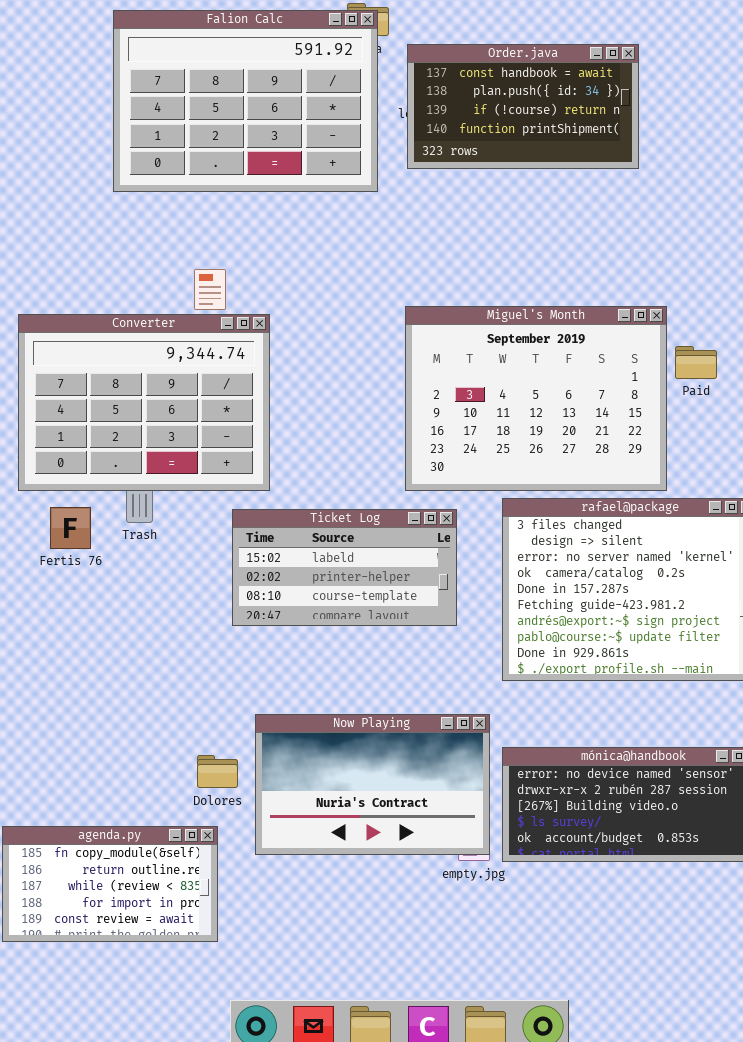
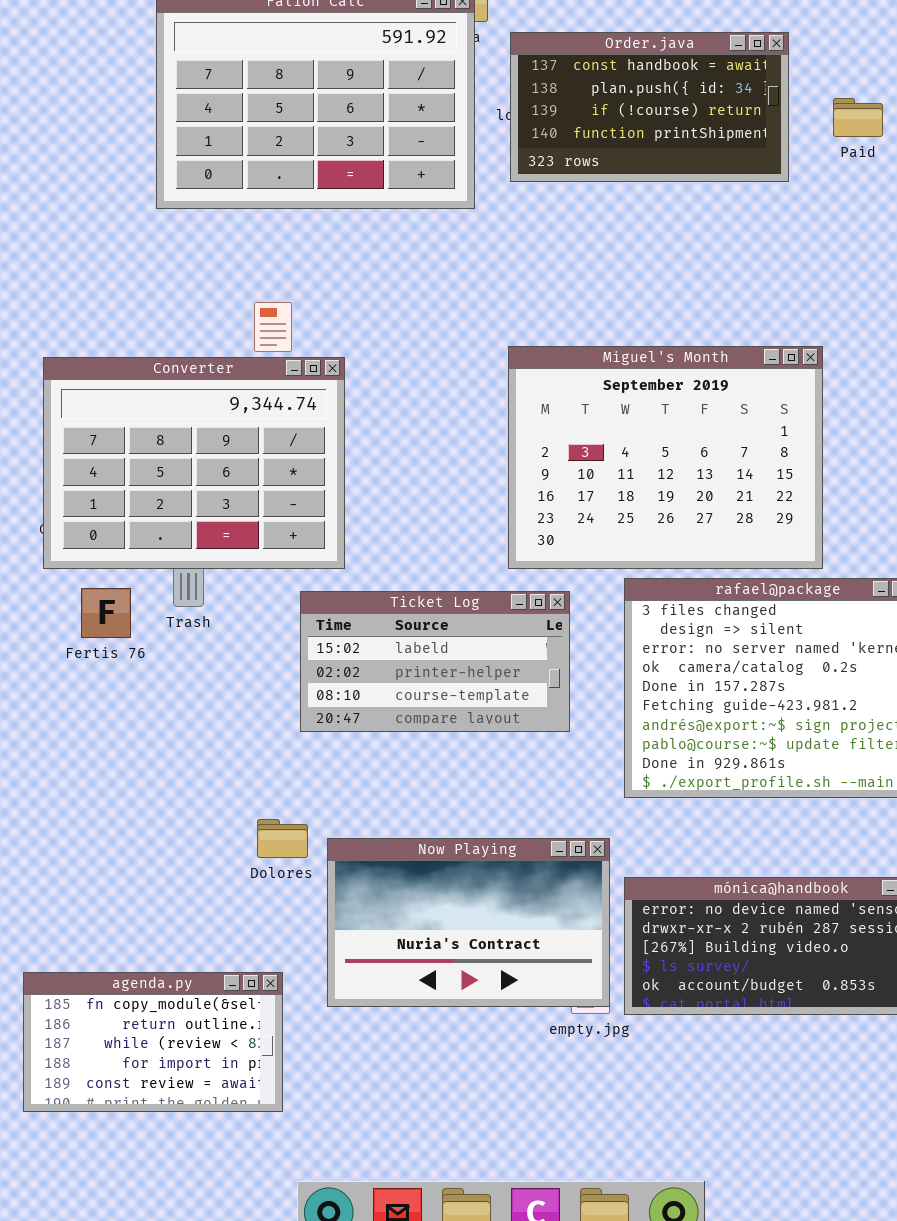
Paid: [675,346,717,379] -> [833,98,883,137], moved
Dolores: [197,755,238,788] -> [257,819,308,858], moved

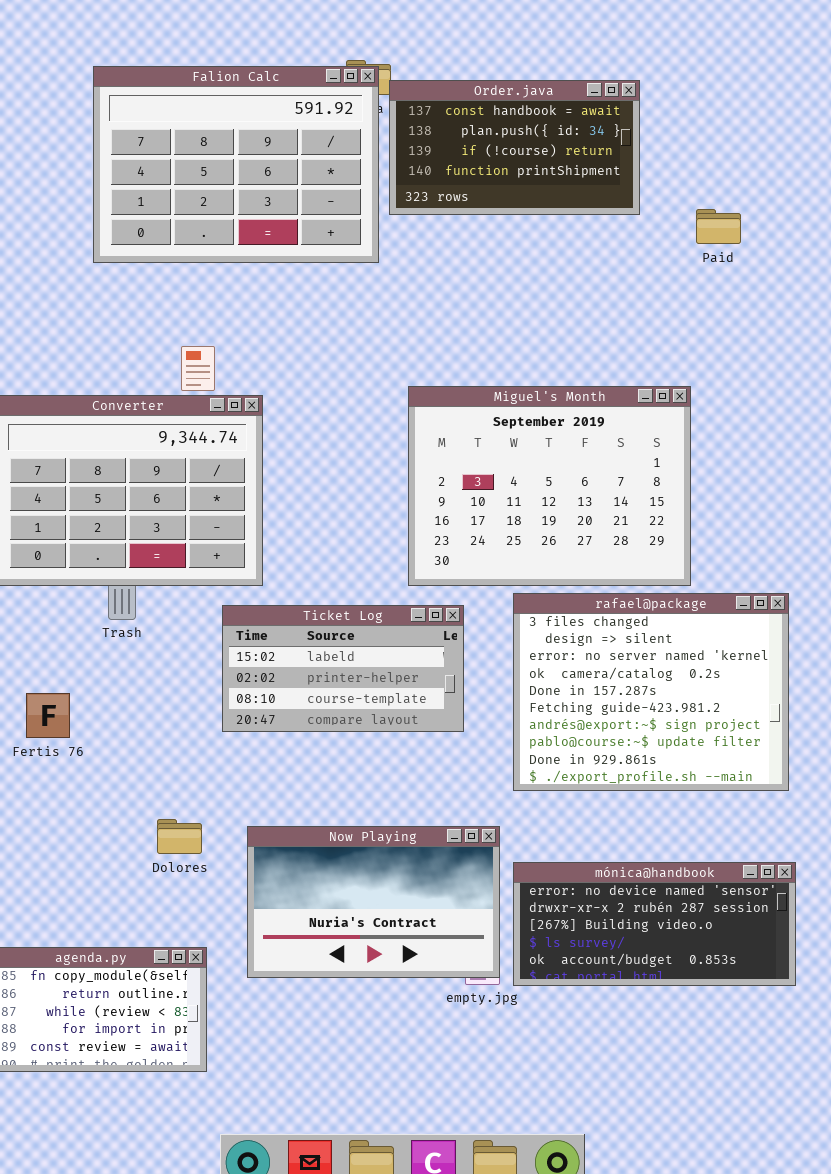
Order.java: [510,32,789,182] -> [389,80,640,215], moved
Paid: [833,98,883,137] -> [696,209,741,244], moved
Fertis 76: [81,588,131,638] -> [26,693,70,738], moved
Dolores: [257,819,308,858] -> [157,819,202,854], moved

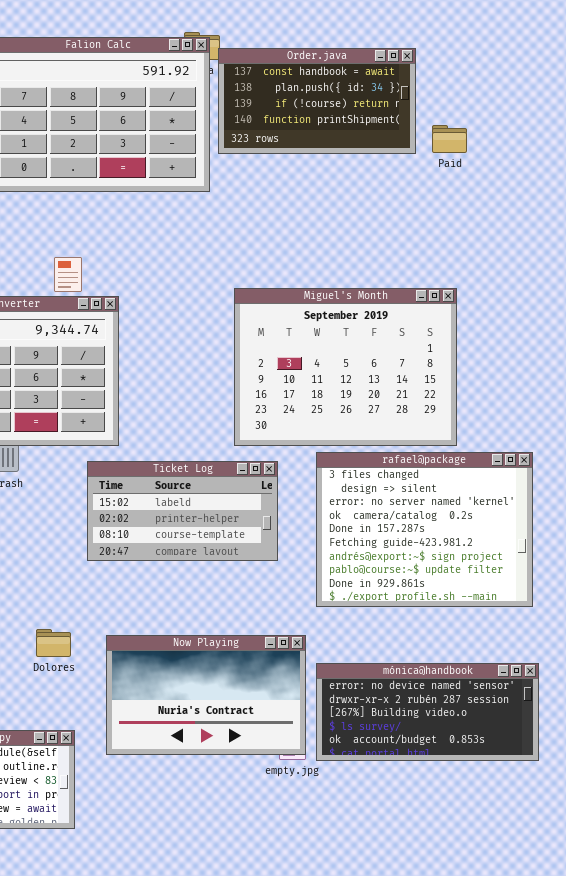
Paid: [696,209,741,244] -> [432,125,467,153], moved

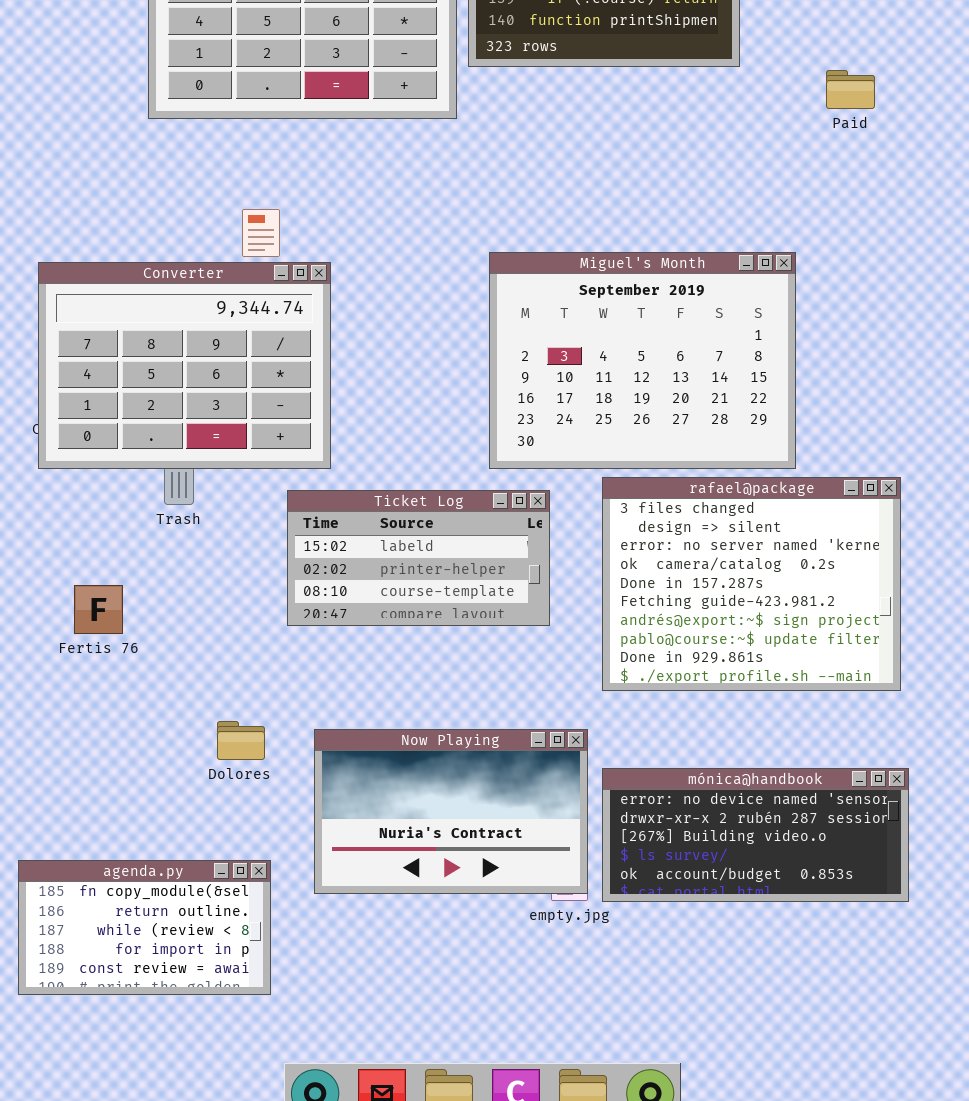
Paid: [432,125,467,153] -> [826,70,875,109], moved

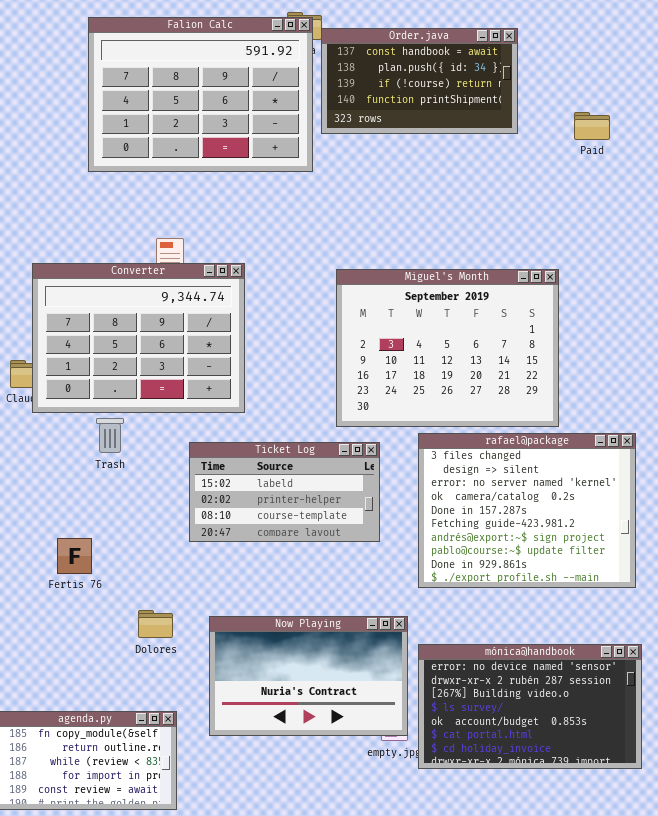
Paid: [826,70,875,109] -> [574,112,610,140], moved
Converter: [38,262,331,469] -> [32,263,245,413], moved
Fertis 76: [74,585,123,634] -> [57,538,92,574], moved
mónica@handbook: [602,768,909,902] -> [418,644,642,769], resized

